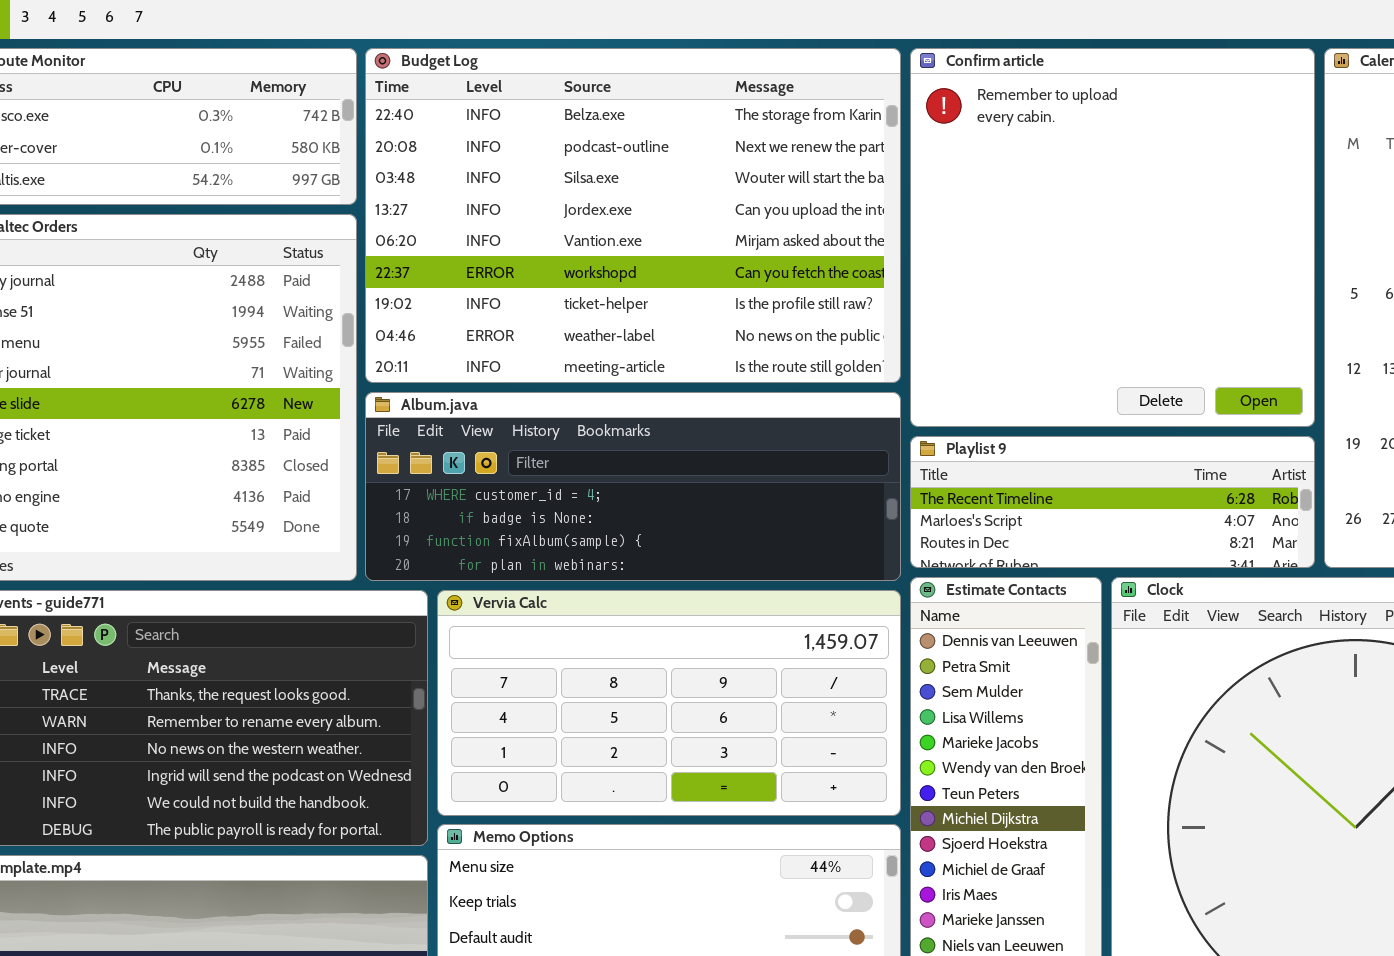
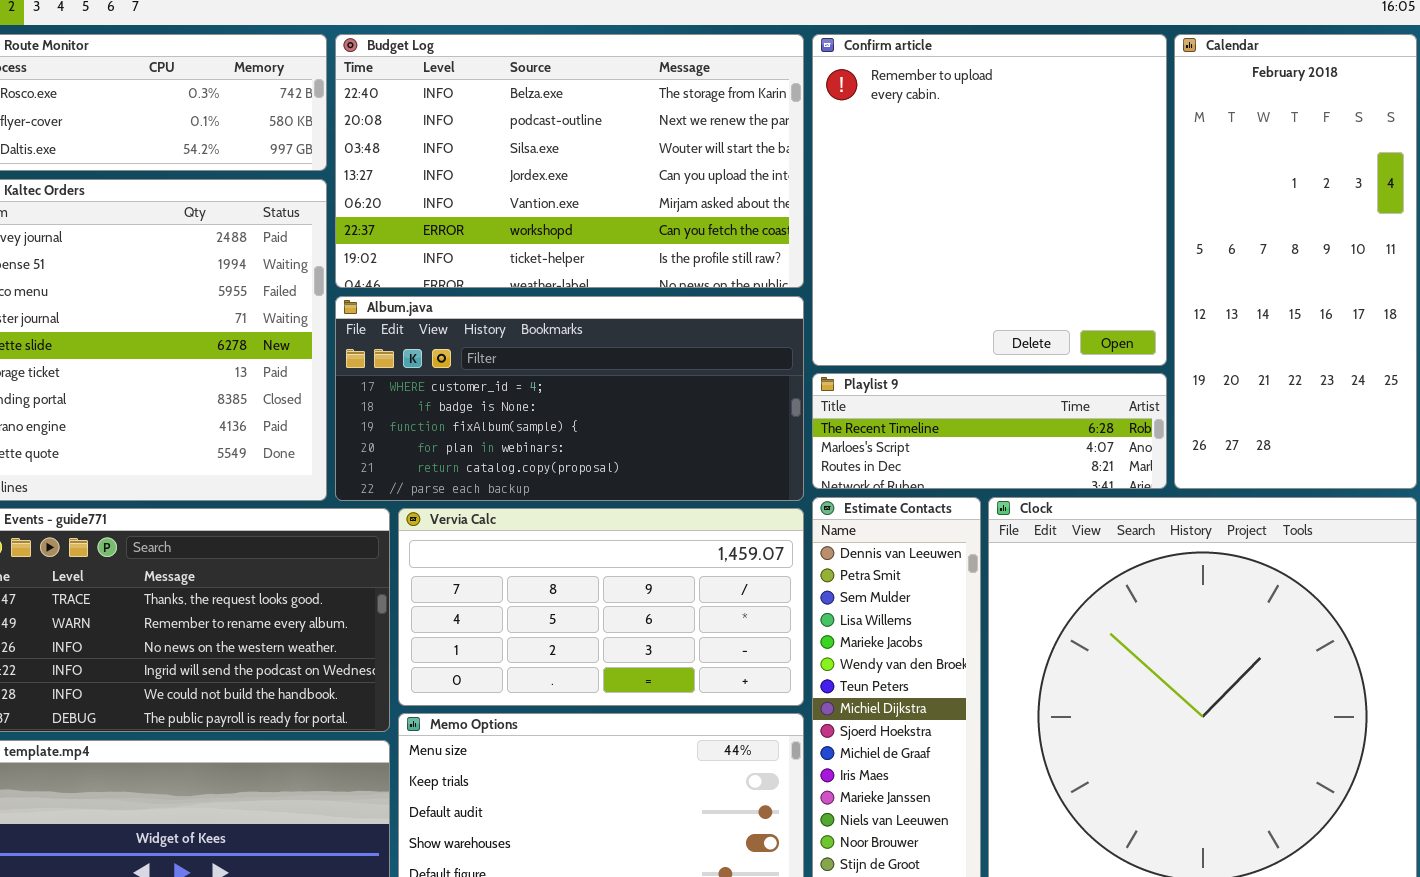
Budget Log: [365,48,901,383] -> [335,34,804,288], resized
Album.java: [365,392,901,581] -> [335,296,804,501], resized

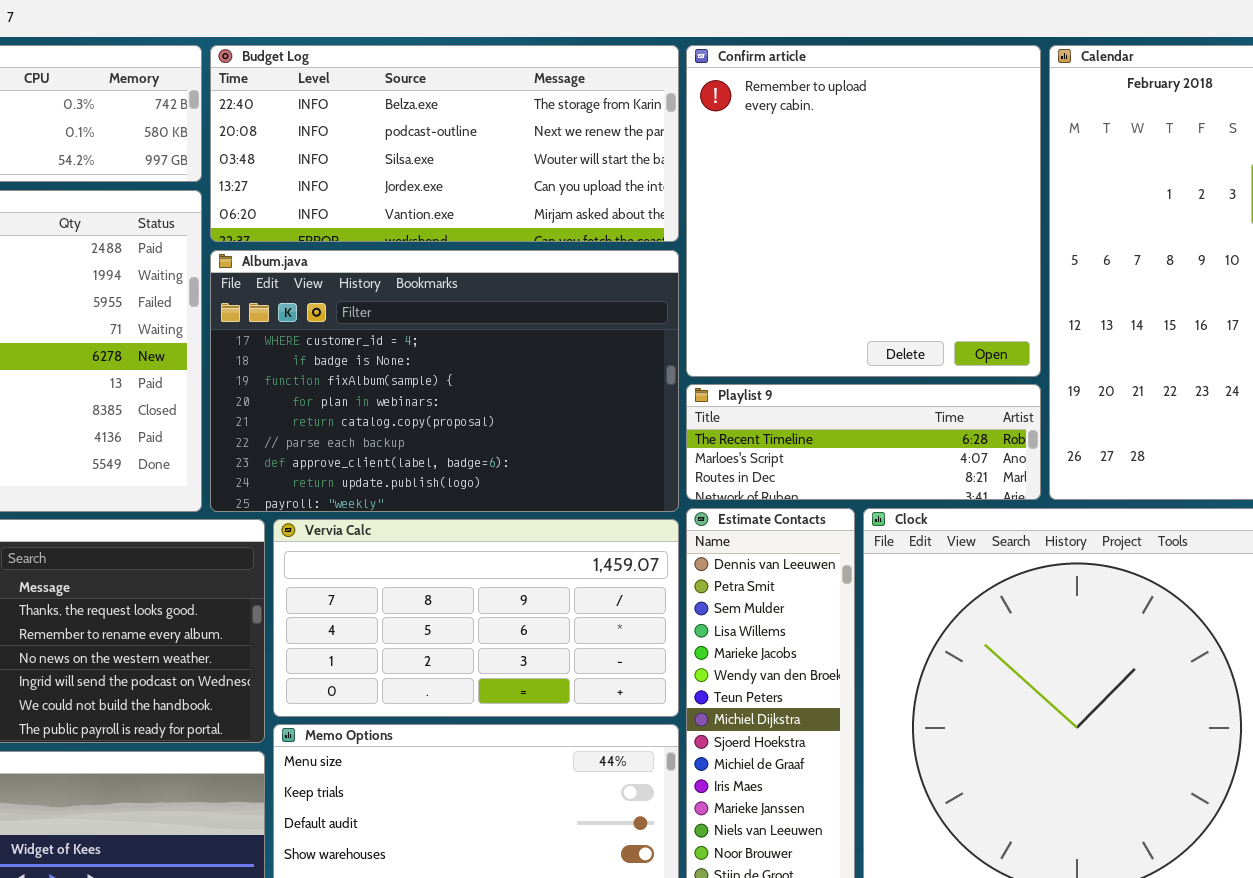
Budget Log: [335,34,804,288] -> [210,45,679,242], resized
Album.java: [335,296,804,501] -> [210,250,679,512], resized

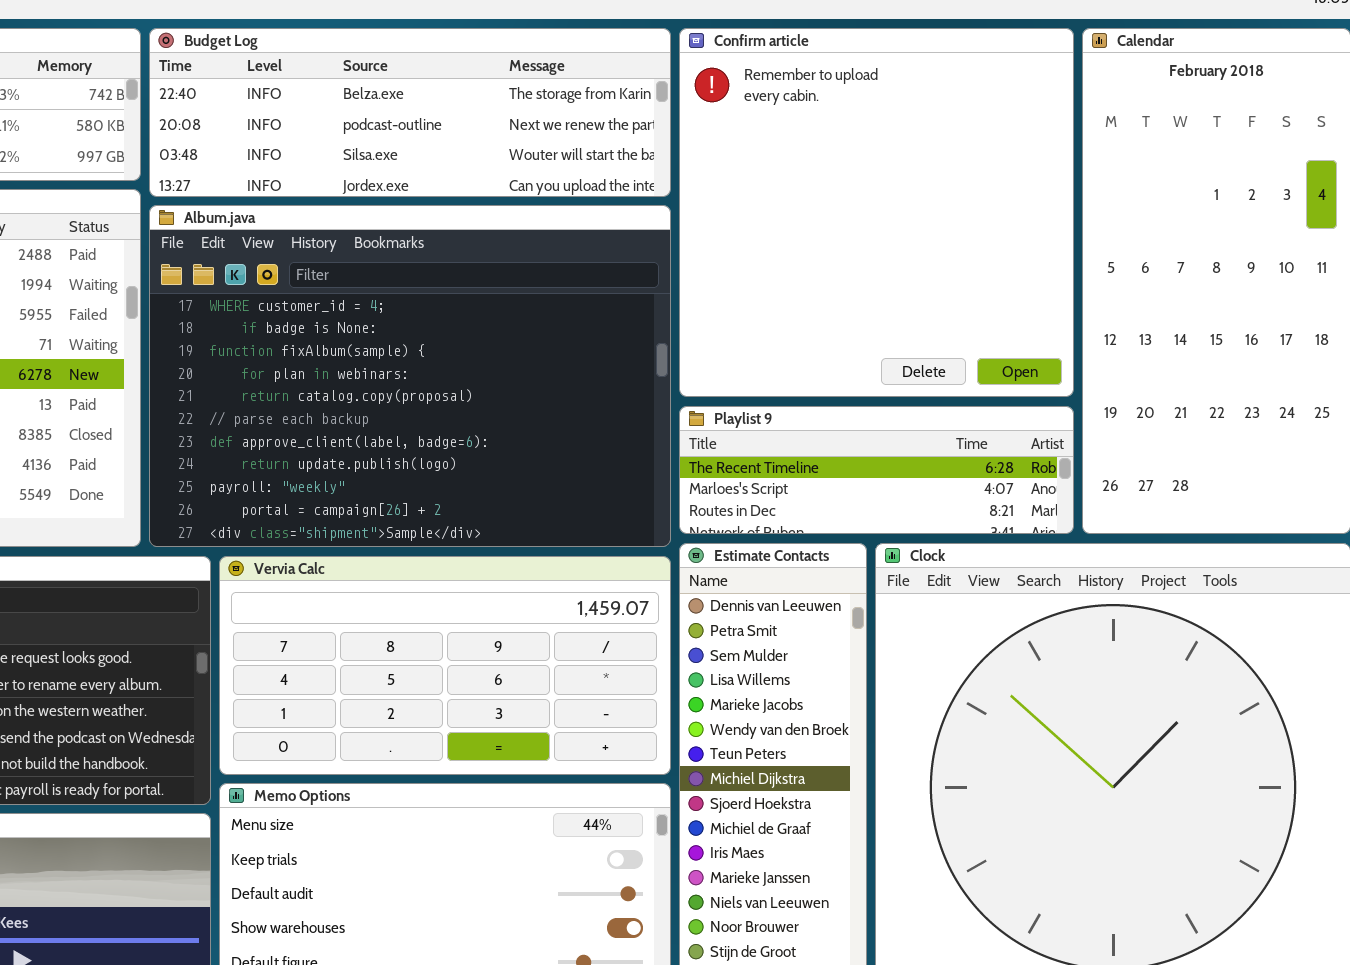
Budget Log: [210,45,679,242] -> [149,28,671,197], resized
Album.java: [210,250,679,512] -> [149,205,671,547], resized

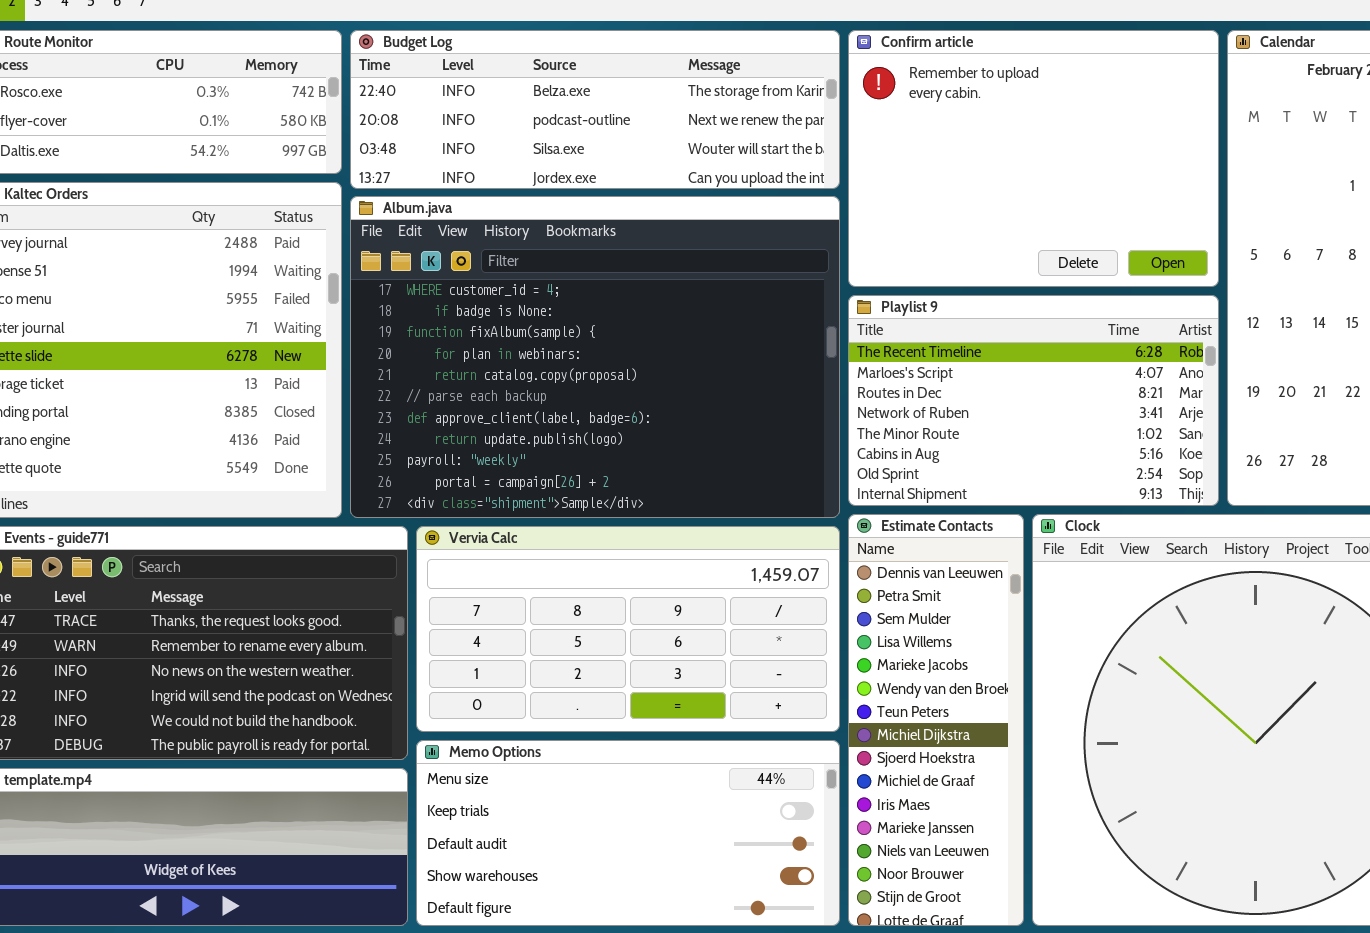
Confirm article: [679,28,1074,397] -> [848,30,1219,287], resized
Playlist 9: [679,406,1074,534] -> [848,295,1219,506], resized

